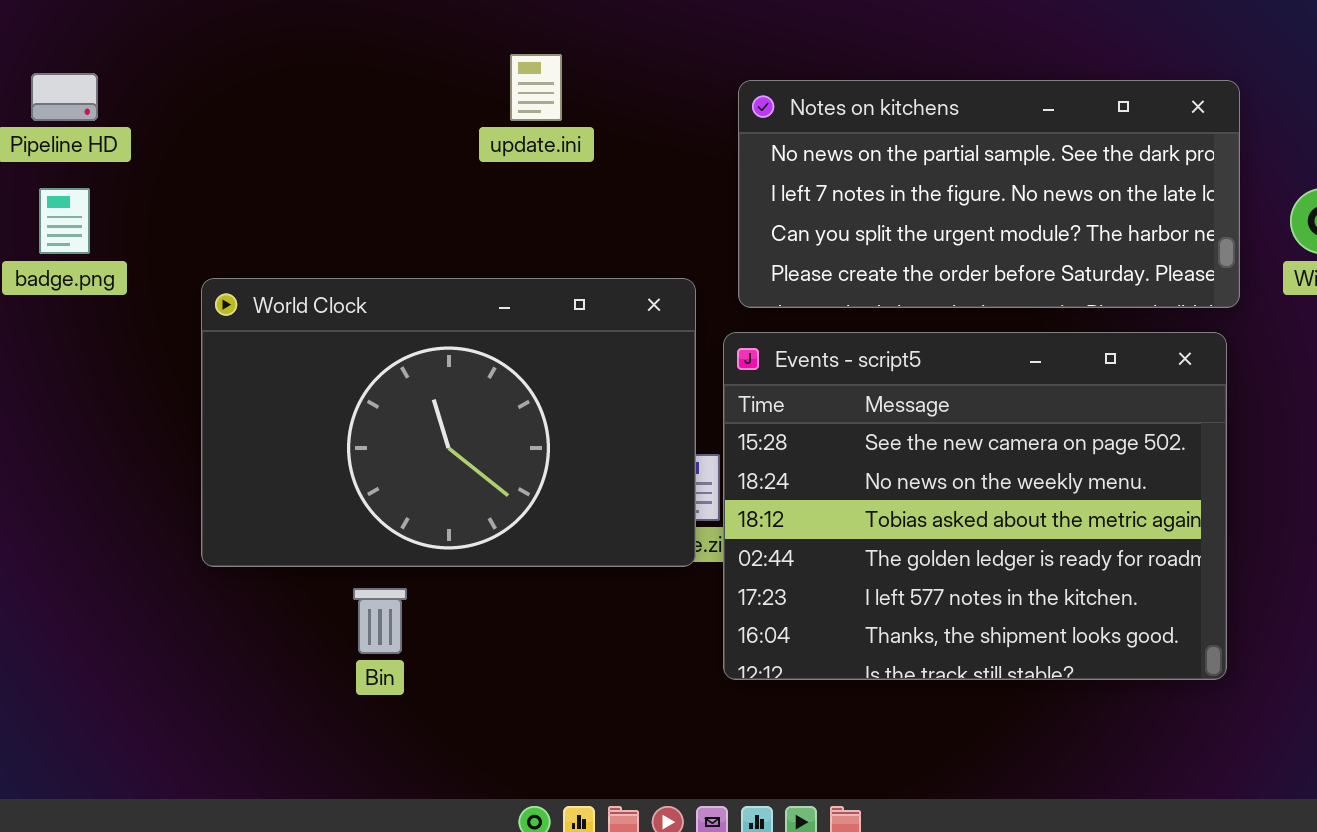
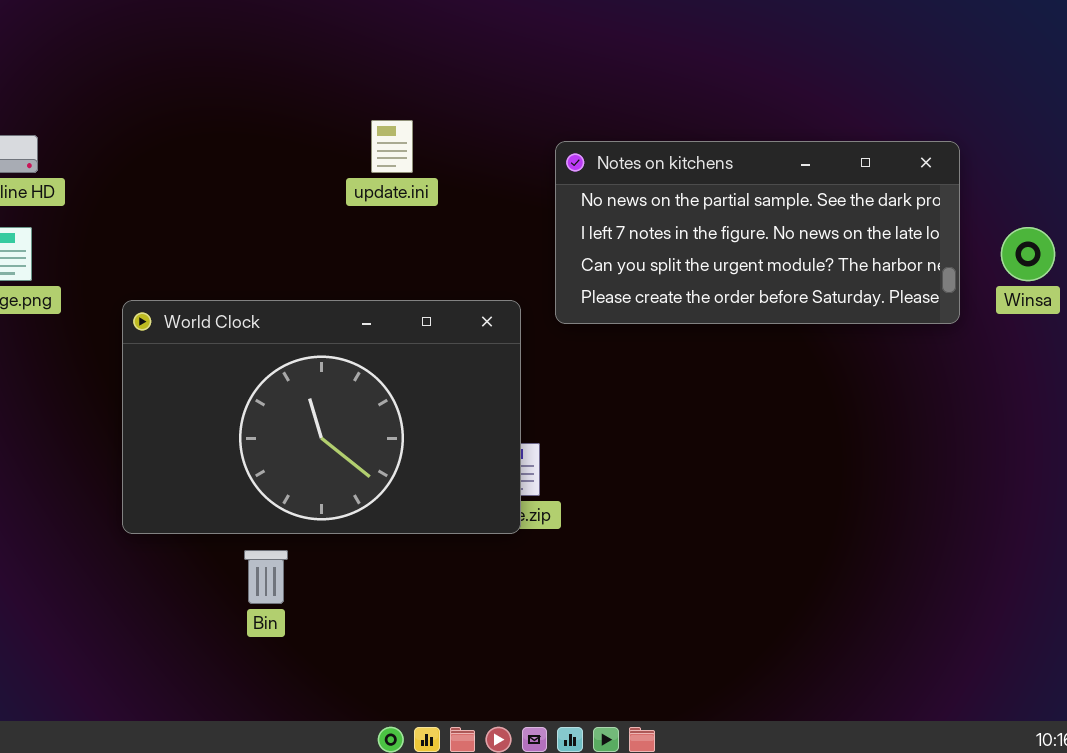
Events - script5: [723,332,1227,680] -> none, closed

